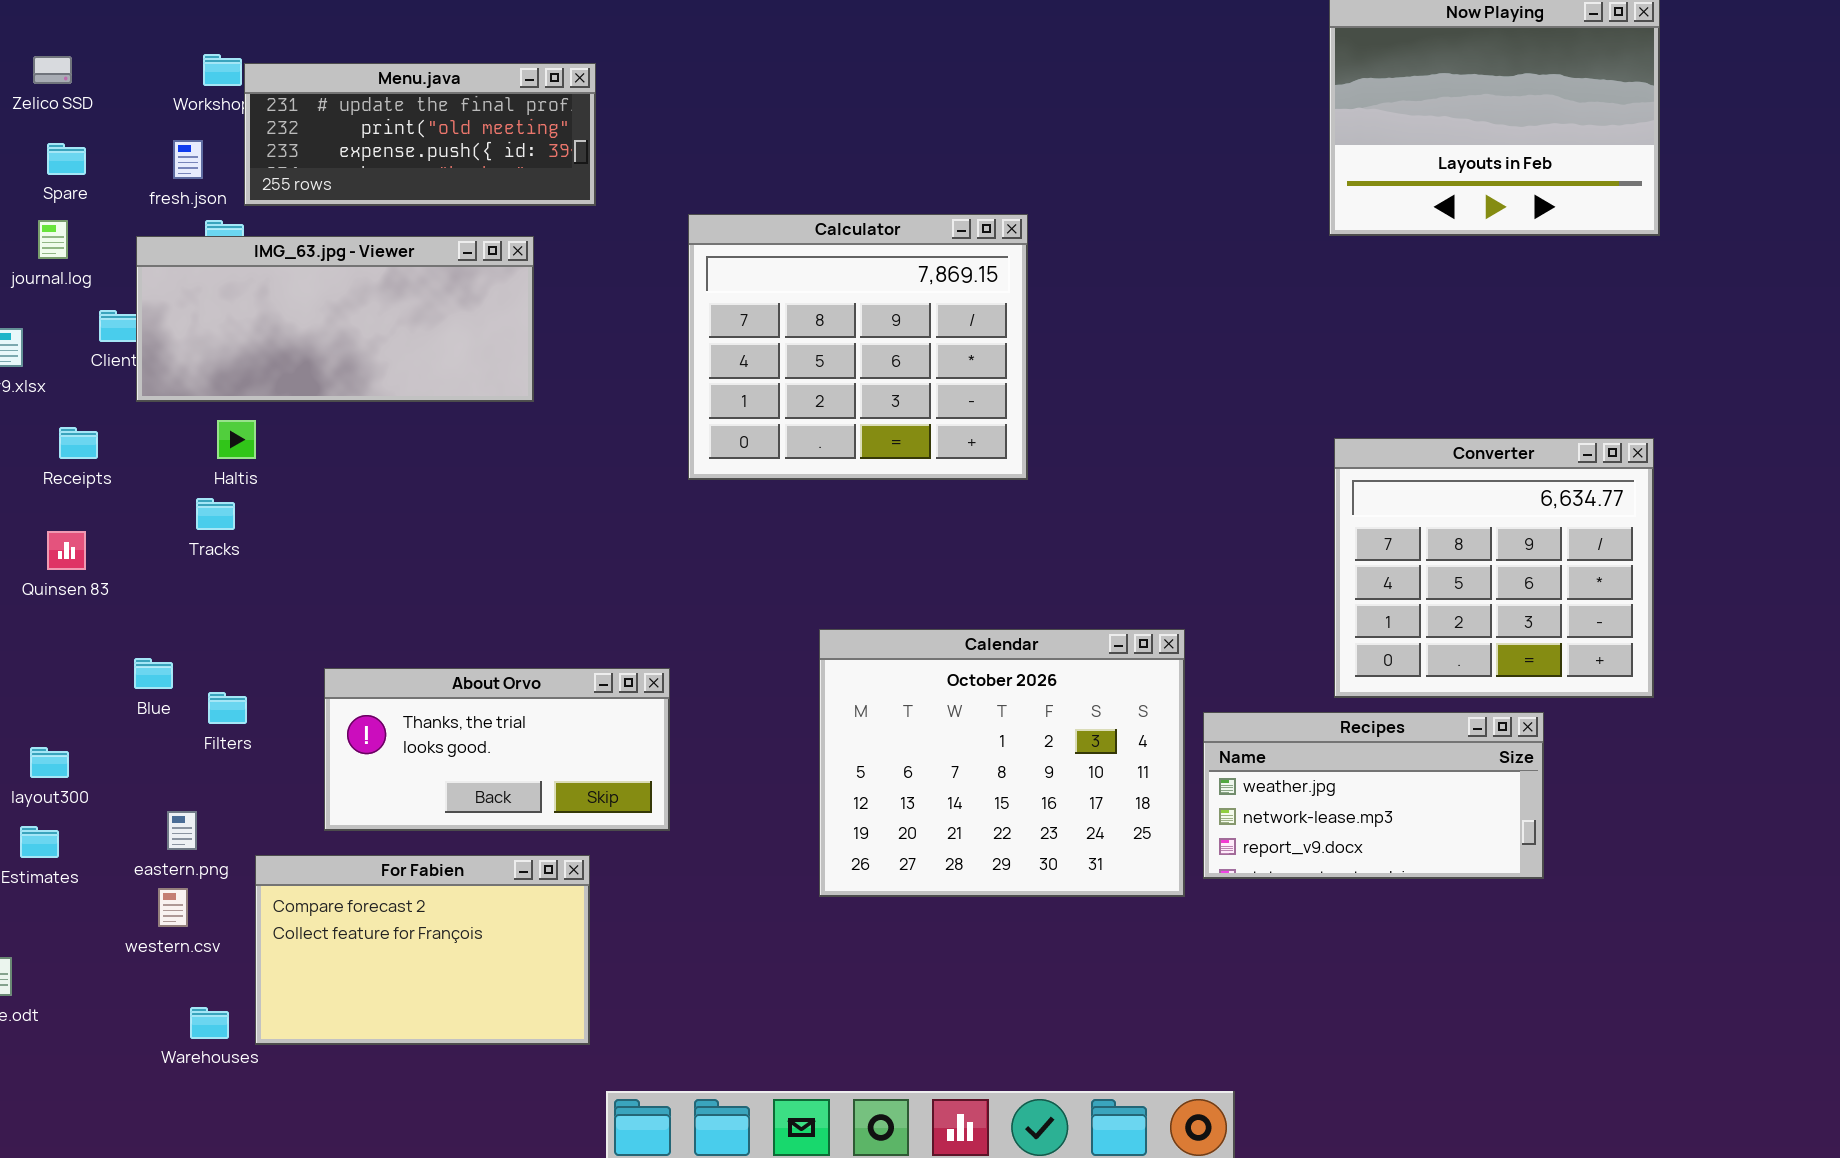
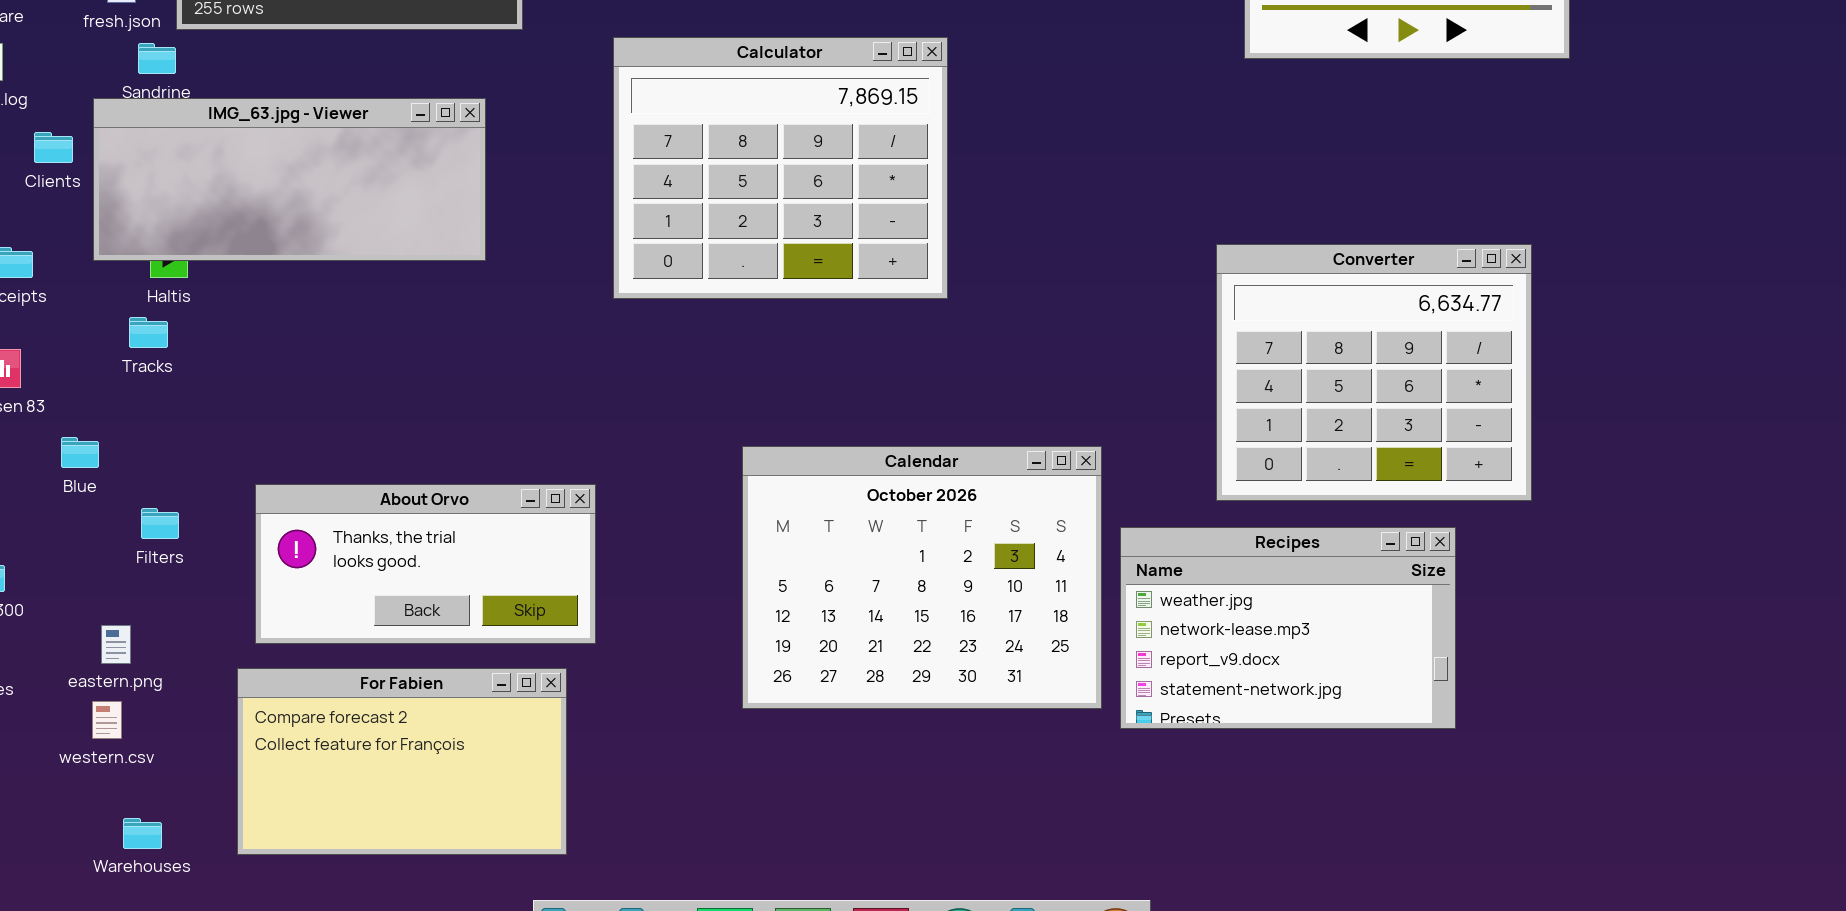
IMG_63.jpg - Viewer: [136,236,534,402] -> [93,98,486,261], moved
Converter: [1334,438,1654,698] -> [1216,244,1532,501], moved
Blue: [134,658,173,689] -> [61,437,99,468], moved
Recipes: [1203,712,1544,879] -> [1120,527,1456,729], resized
For Fabien: [255,855,590,1045] -> [237,668,567,855], moved

